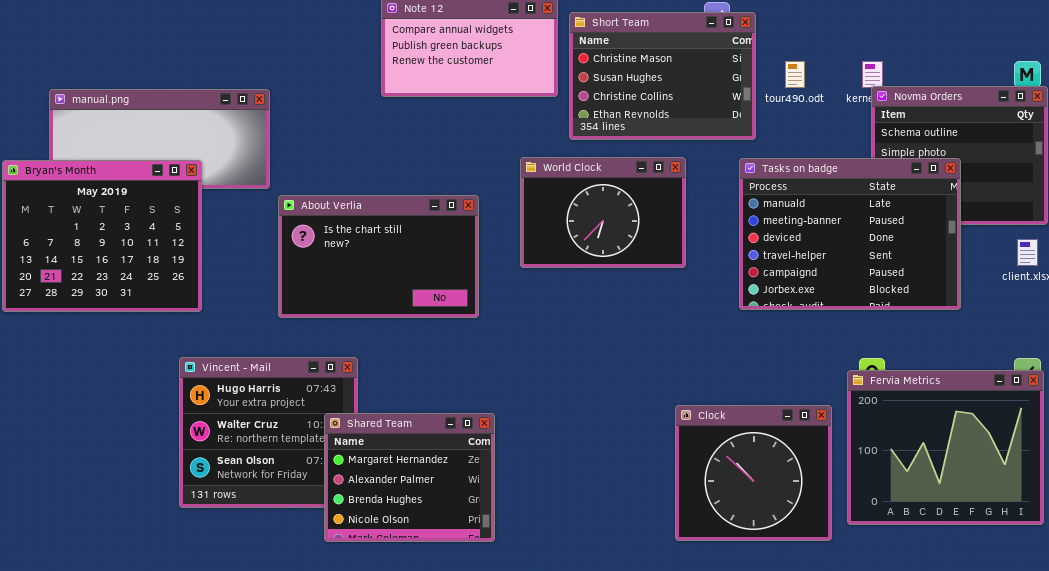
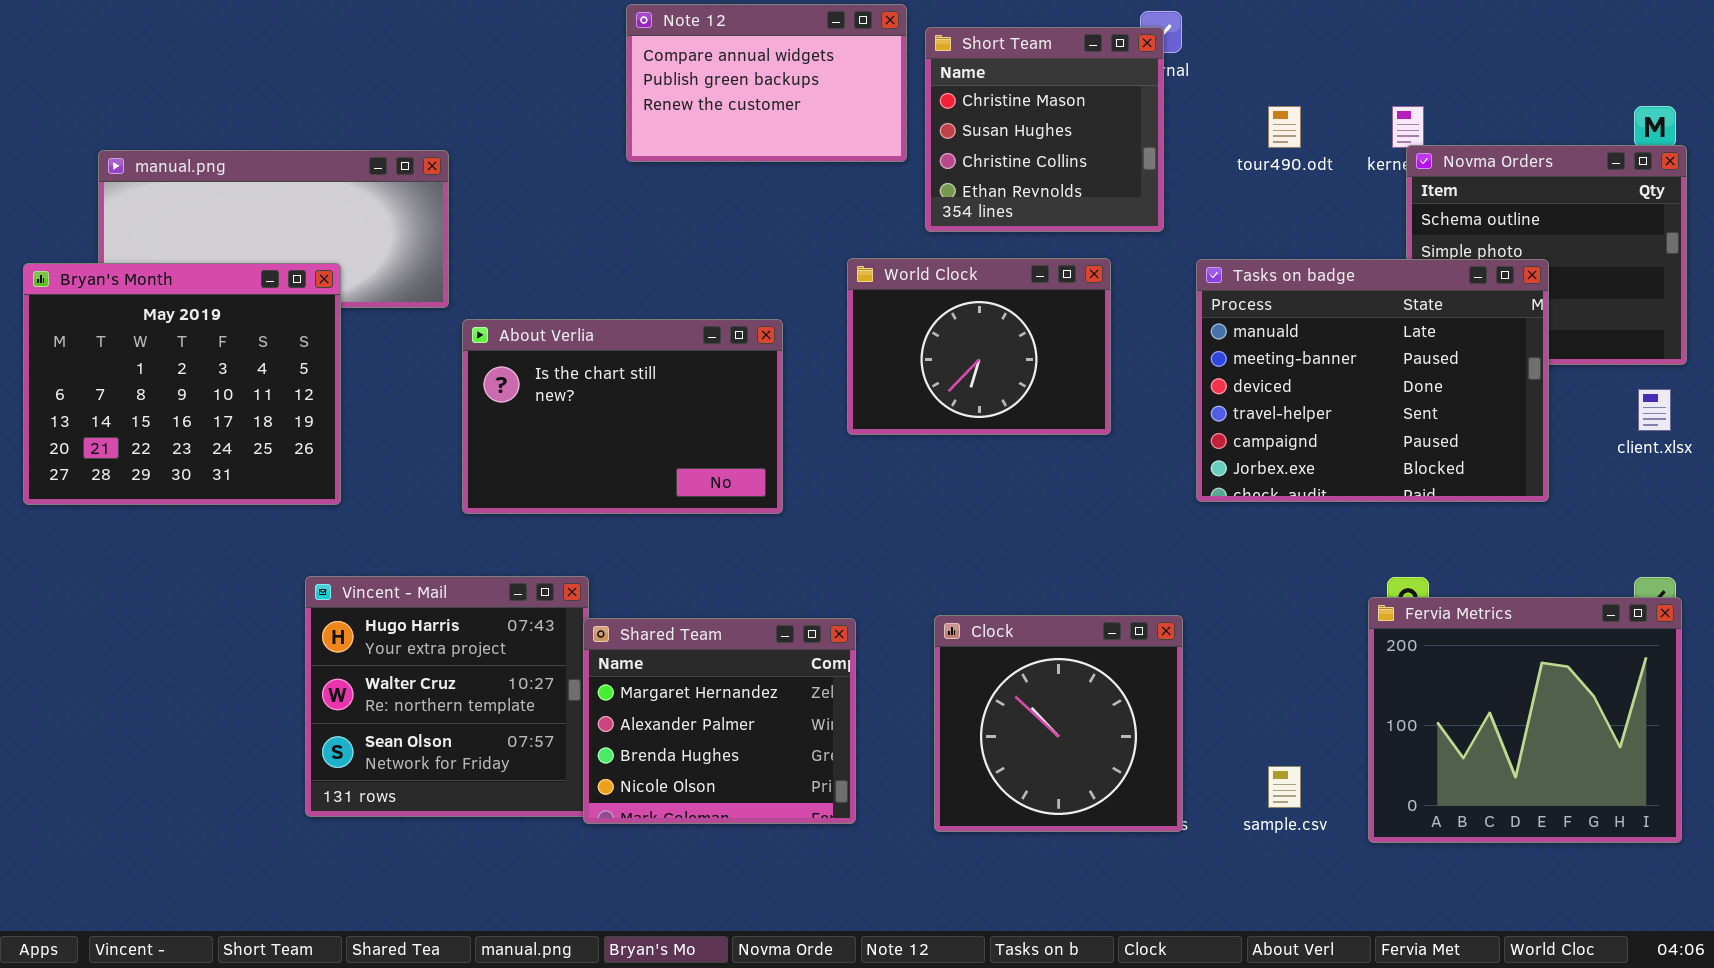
Short Team: [569,12,756,140] -> [925,27,1164,232], resized
Clock: [675,405,832,541] -> [934,615,1183,832], moved
Shared Team: [324,413,495,542] -> [583,618,856,824], moved

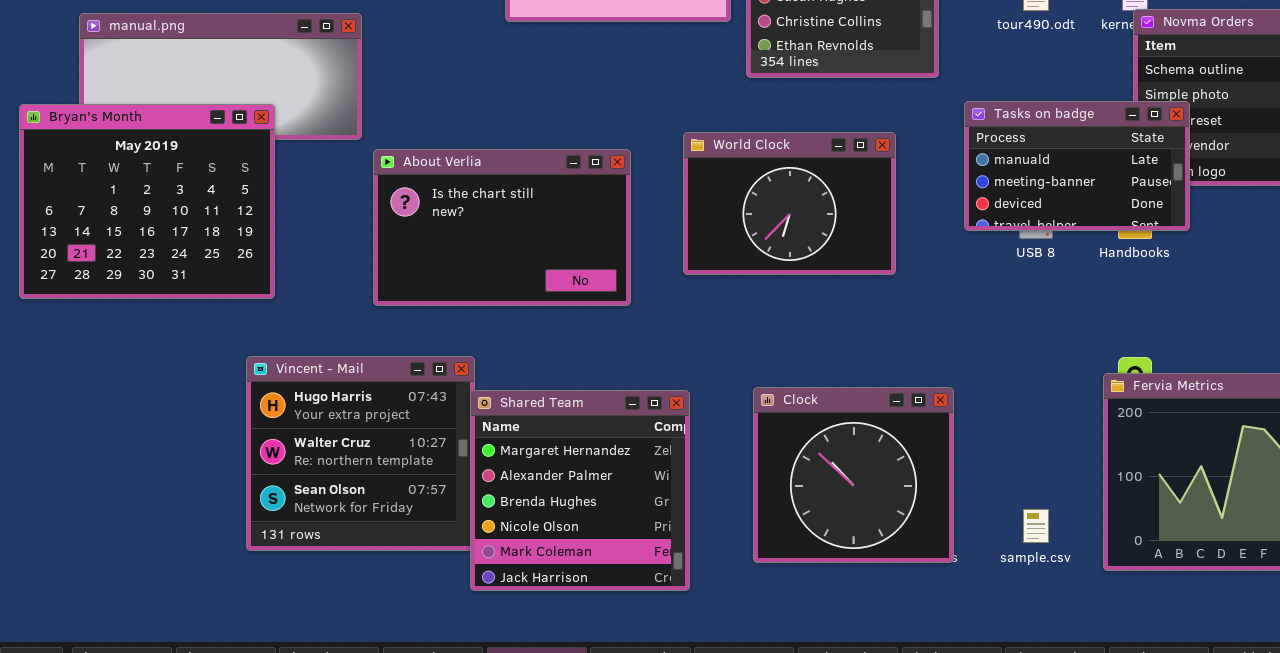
World Clock: [847,258,1111,435] -> [683,132,896,275], moved
Tasks on badge: [1196,259,1549,502] -> [964,101,1190,231], resized
Shared Team: [583,618,856,824] -> [470,390,690,591], resized

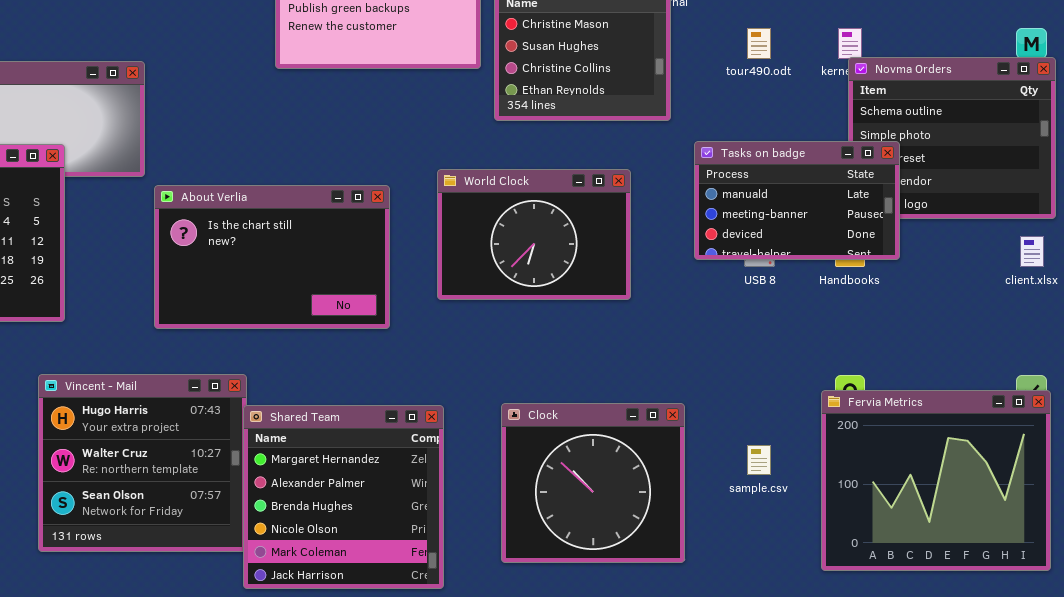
sample.csv: [1023,509,1049,543] -> [747,445,771,475], moved

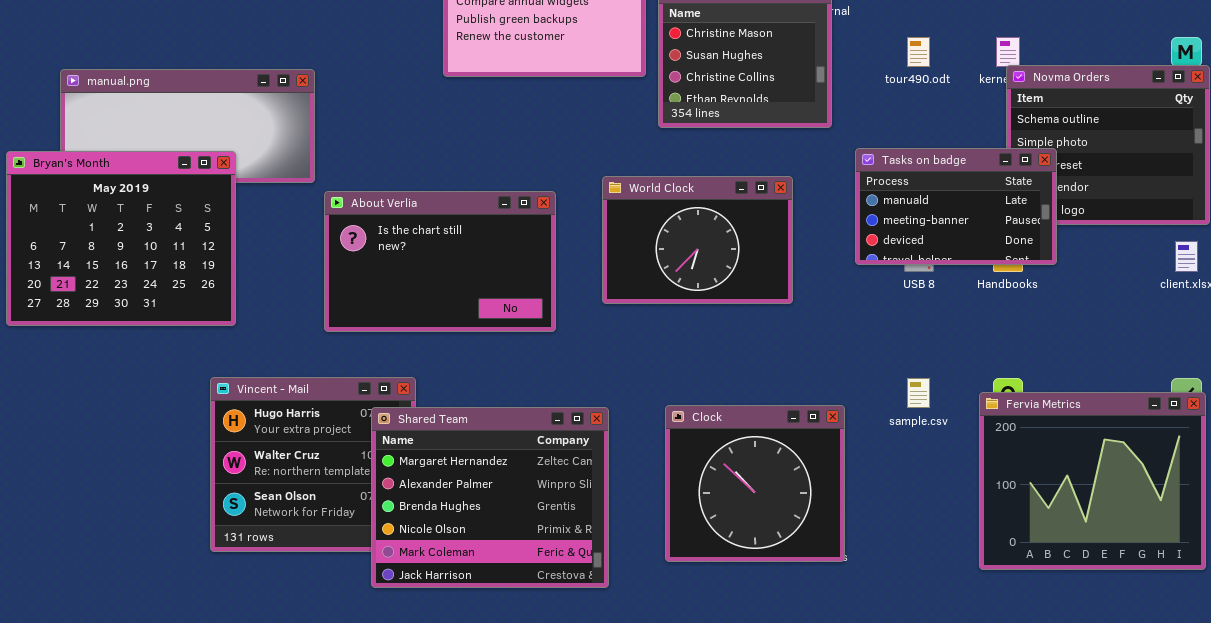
Shared Team: [243,405,444,589] -> [371,407,609,588], resized
sample.csv: [747,445,771,475] -> [907,378,930,408], moved

